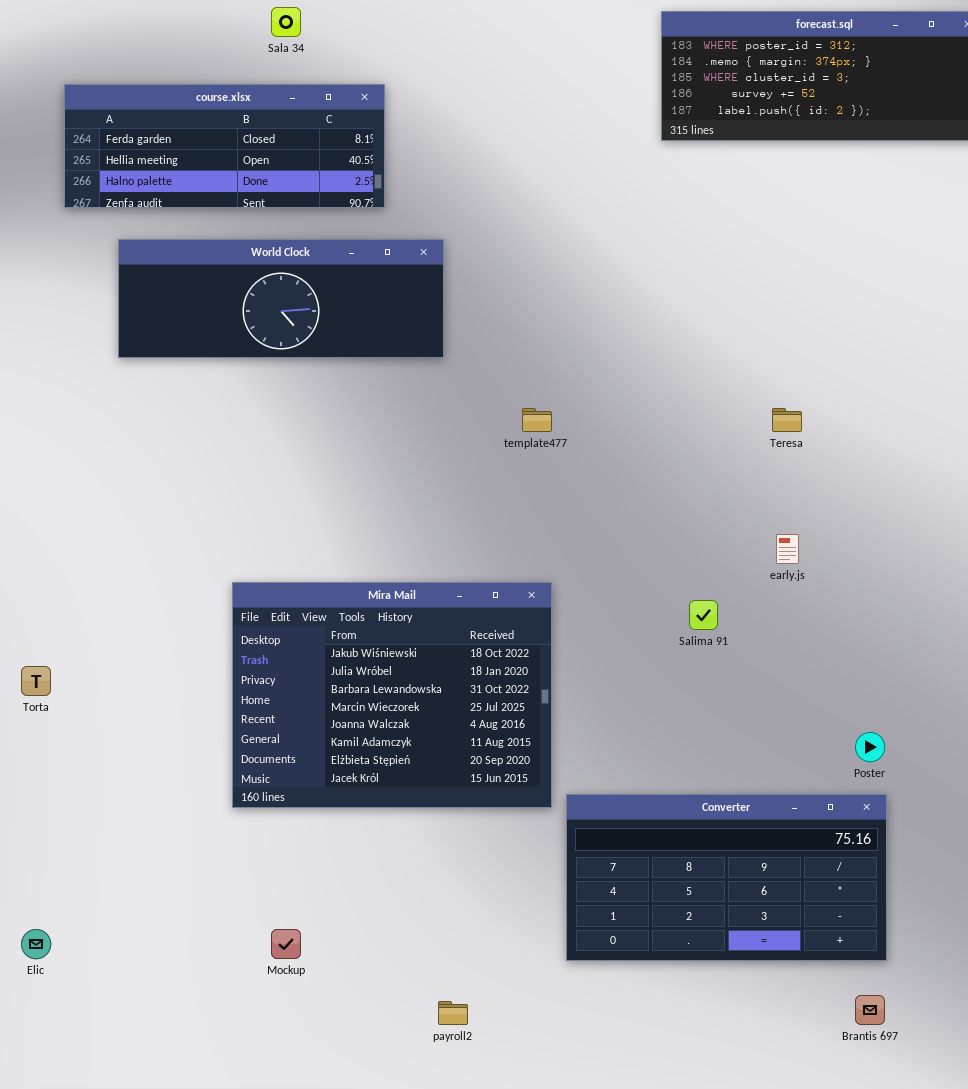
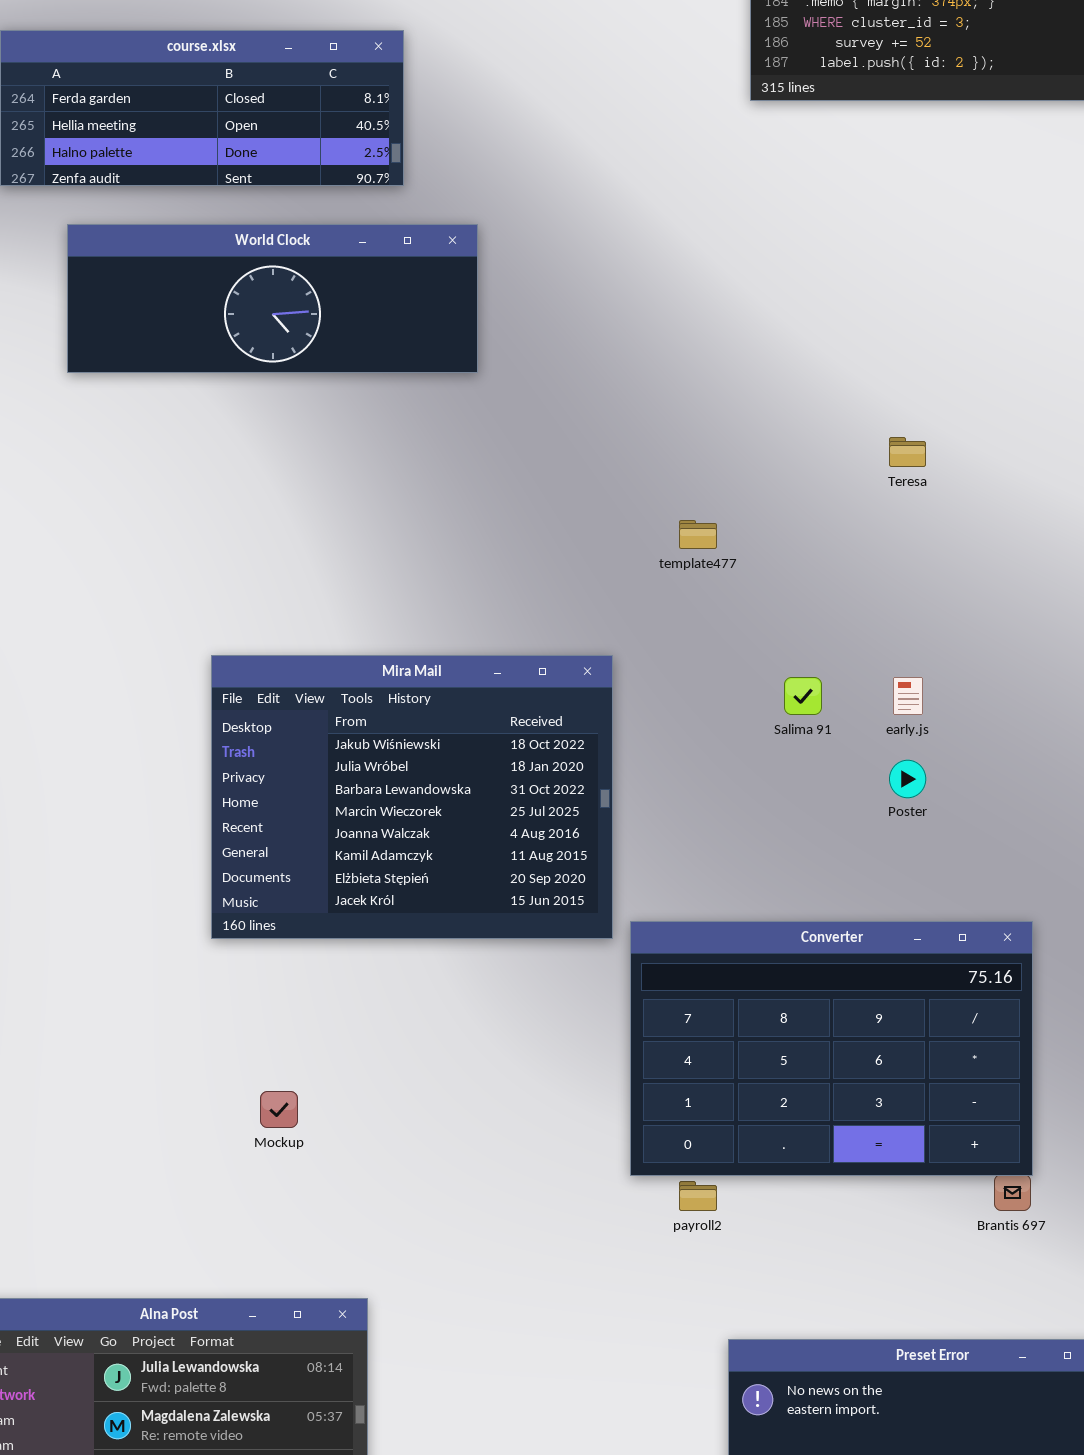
template477: [522,408,552,432] -> [679,520,717,549], moved
early.js: [776,534,799,564] -> [893,677,923,715], moved
Poster: [855,732,885,762] -> [889,760,926,798], moved
Converter: [566,794,887,961] -> [630,921,1033,1176], resized
payroll2: [438,1001,468,1025] -> [679,1181,717,1211], moved

